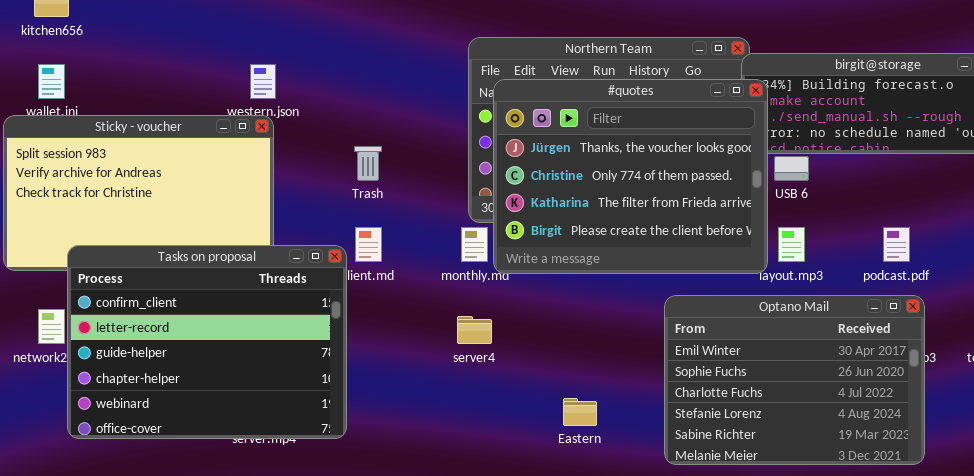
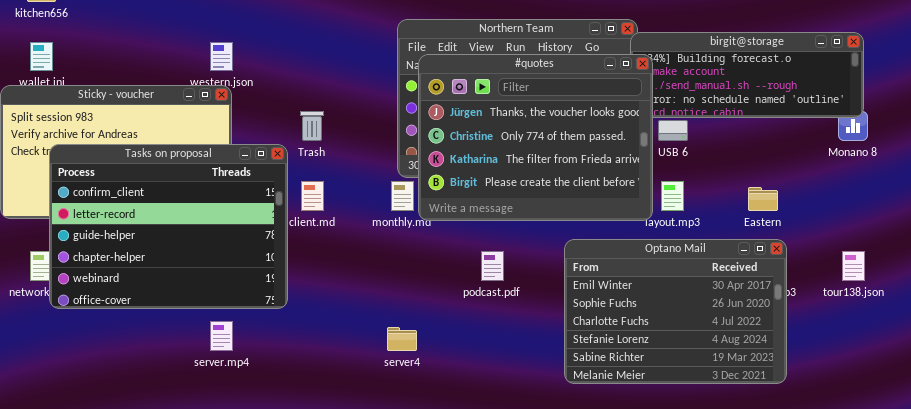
podcast.pdf: [883,227,910,262] -> [481,251,504,281], moved
Tasks on proposal: [67,245,347,439] -> [49,144,288,309], moved
server4: [457,316,492,344] -> [387,327,417,351], moved
Eastern: [563,398,597,426] -> [748,187,778,211], moved

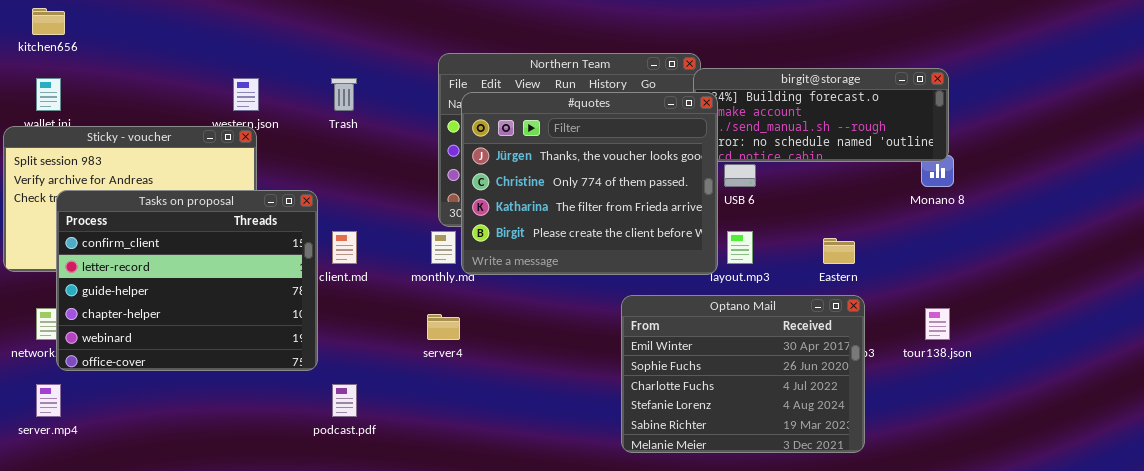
Trash: [300,111,324,141] -> [331,78,357,111], moved
podcast.pdf: [481,251,504,281] -> [332,384,357,417], moved
server.mp4: [210,321,233,351] -> [36,384,61,417], moved
server4: [387,327,417,351] -> [427,314,460,340], moved

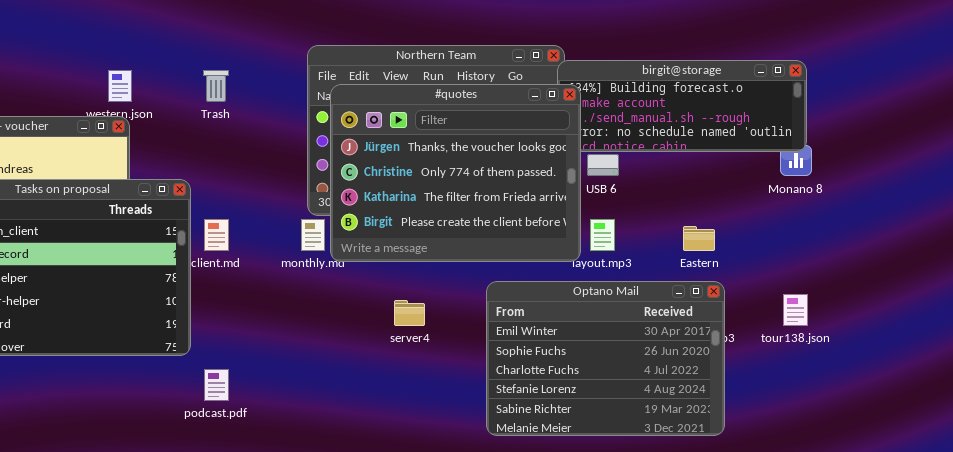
server4: [427,314,460,340] -> [394,300,425,326], moved

